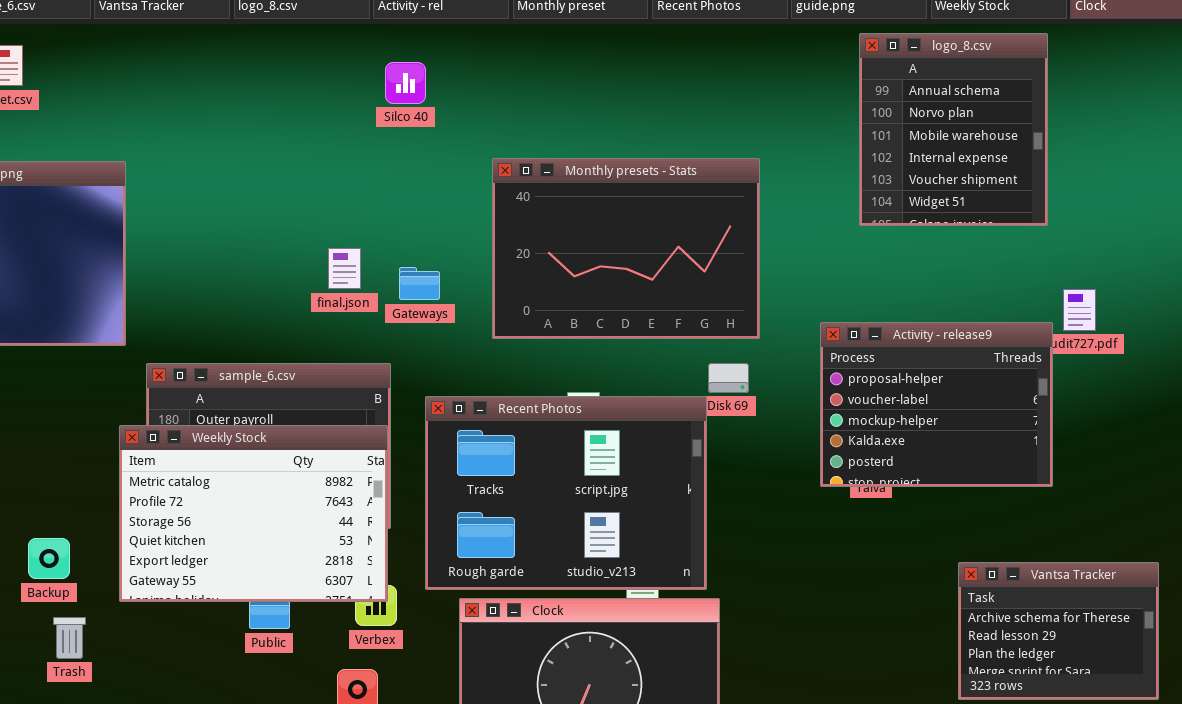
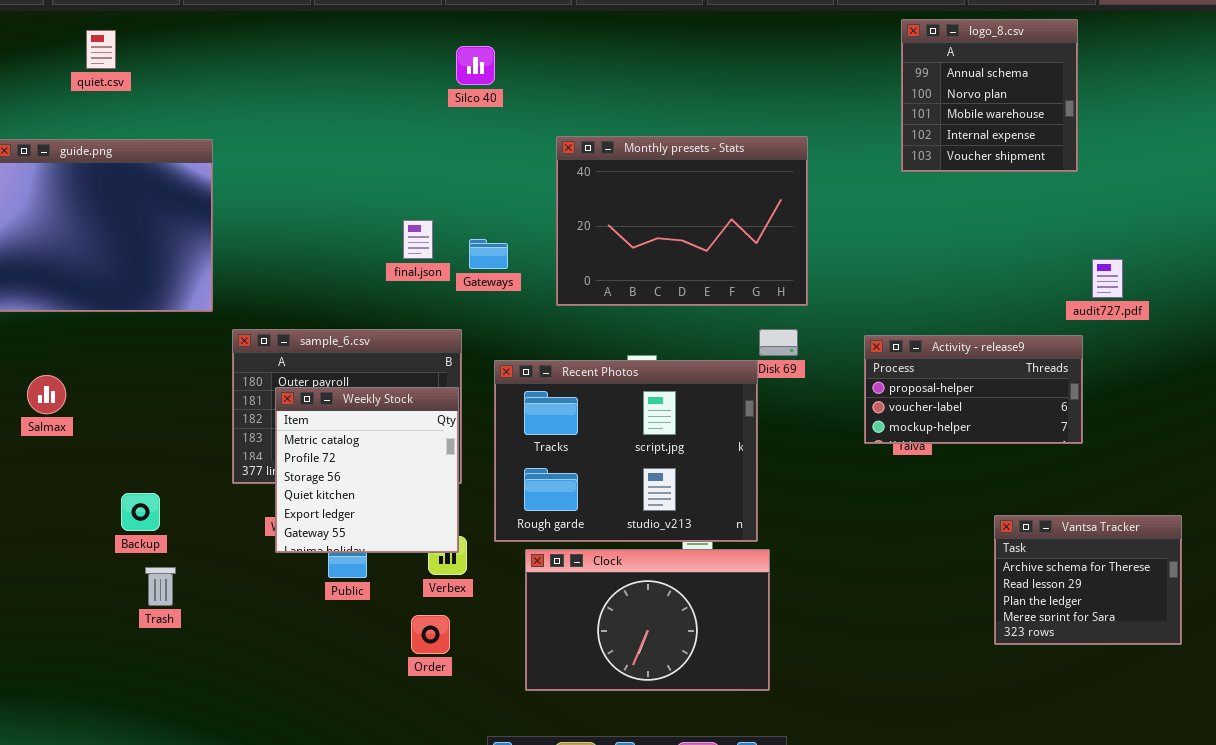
logo_8.csv: [859,33,1048,226] -> [901,19,1078,172], resized
Activity - release9: [820,322,1053,487] -> [864,335,1083,444], resized
Weekly Stock: [119,425,388,602] -> [275,387,459,553], resized

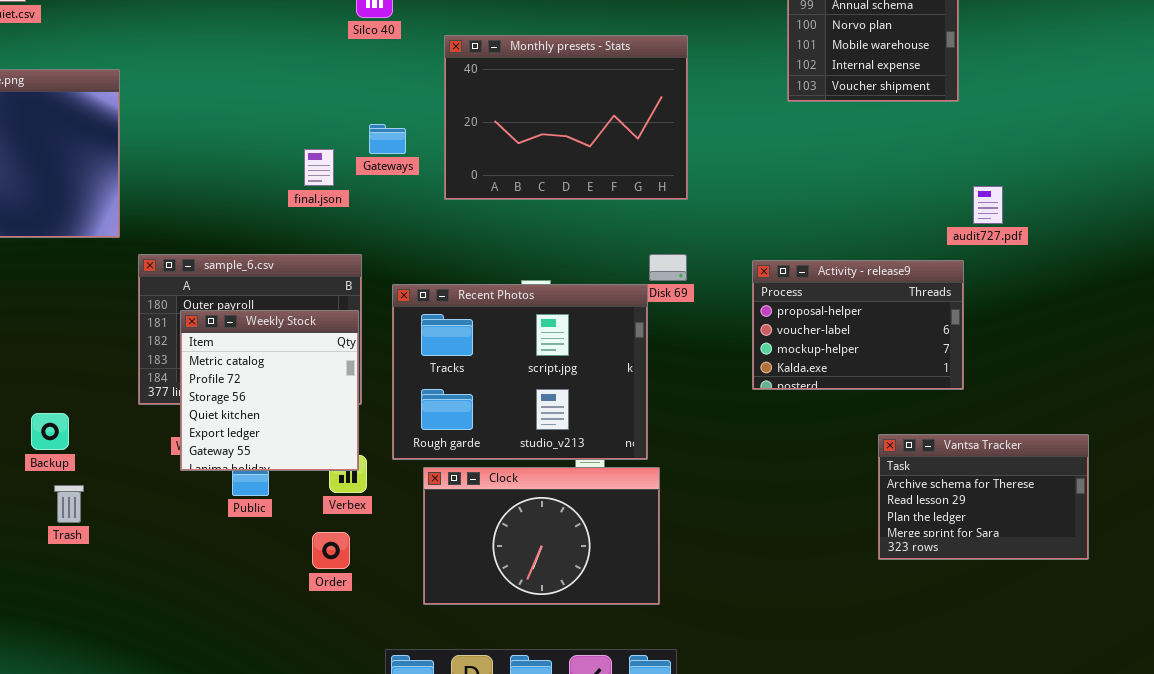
Monthly presets - Stats: [556,136,808,306] -> [444,35,688,200], moved
Gateways: [469,239,508,269] -> [369,124,406,154], moved
Activity - release9: [864,335,1083,444] -> [752,260,964,390], resized
Vantsa Tracker: [994,515,1182,645] -> [878,434,1089,560], resized

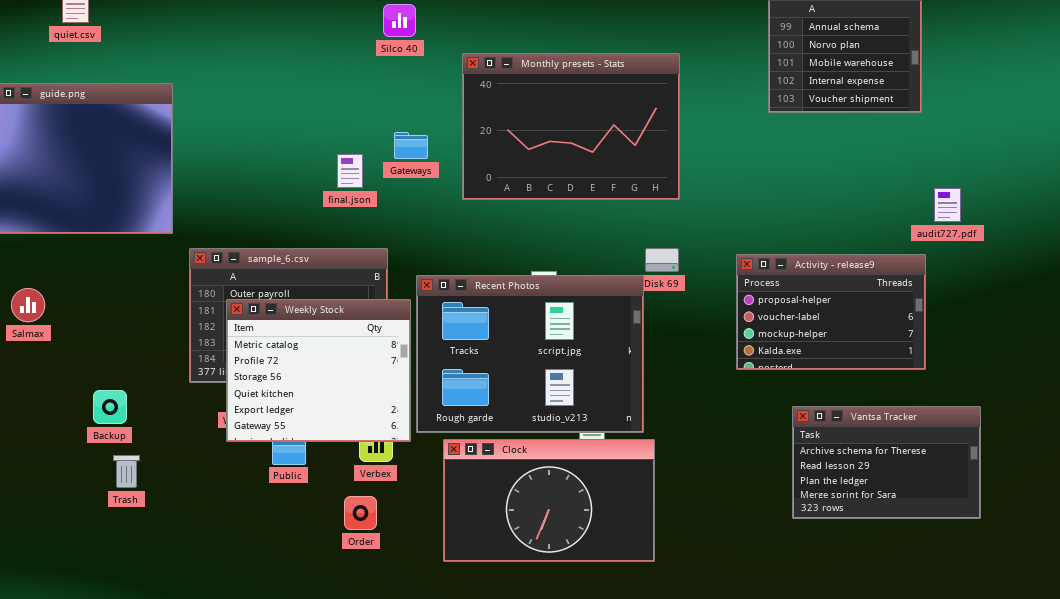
Weekly Stock: [180,310,359,471] -> [226,299,411,442], resized
Vantsa Tracker: [878,434,1089,560] -> [792,406,981,519], moved

